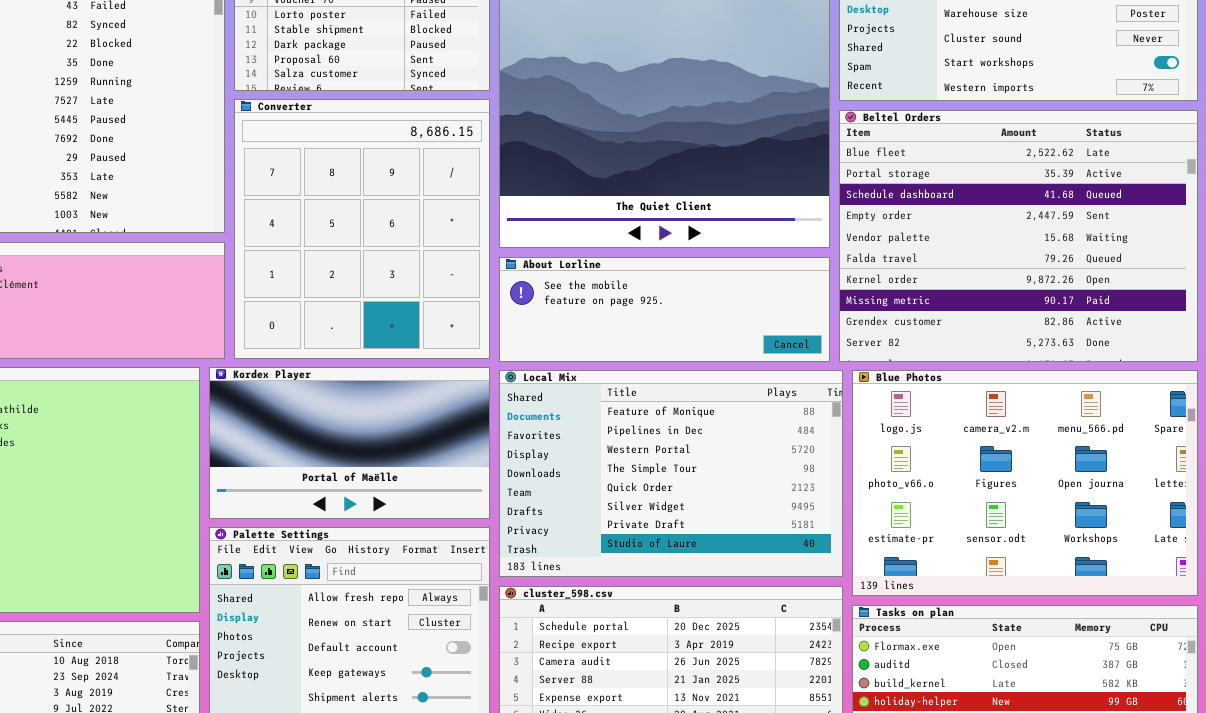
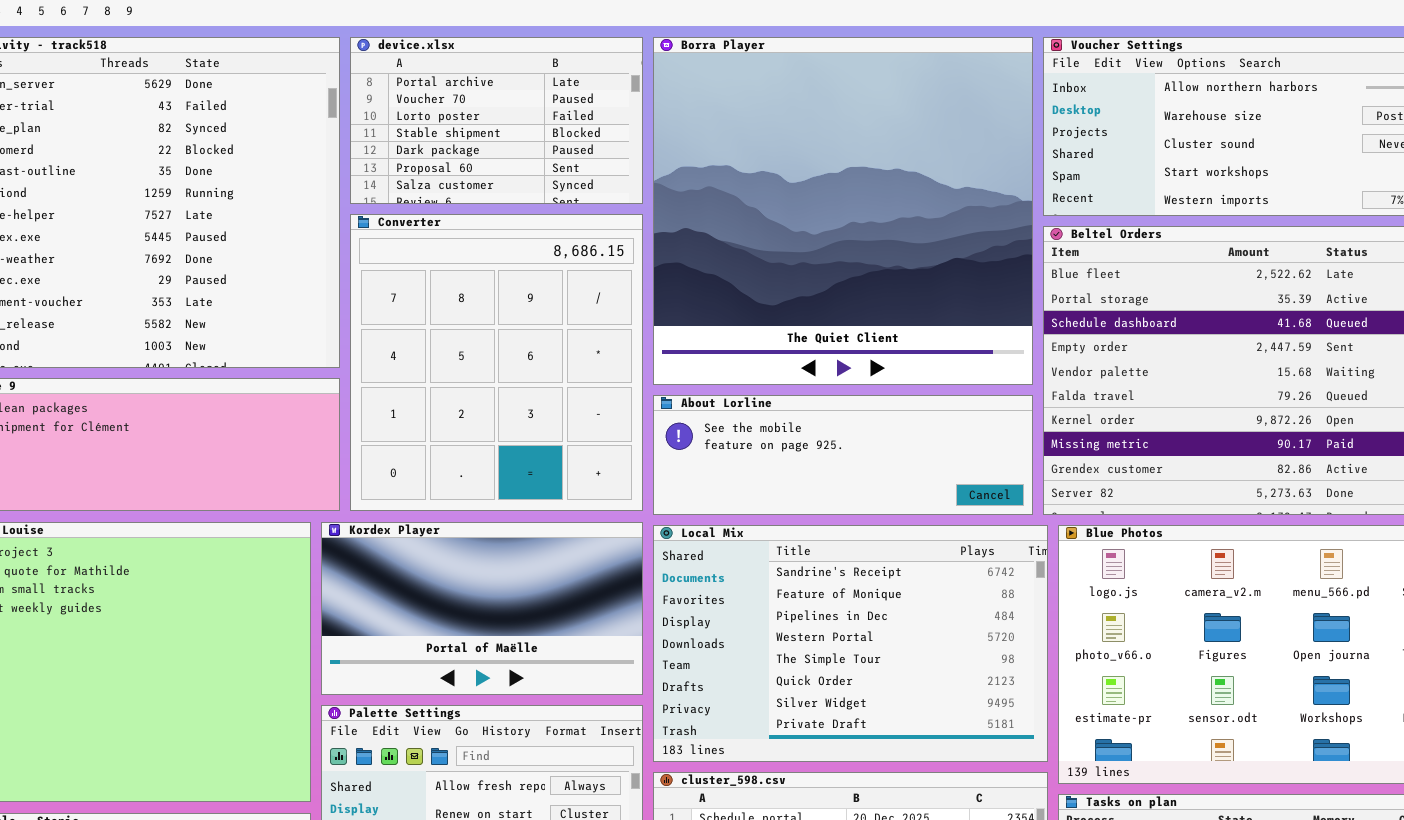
Local Mix: [499,370,843,577] -> [653,525,1048,762], scrolled up 1 row

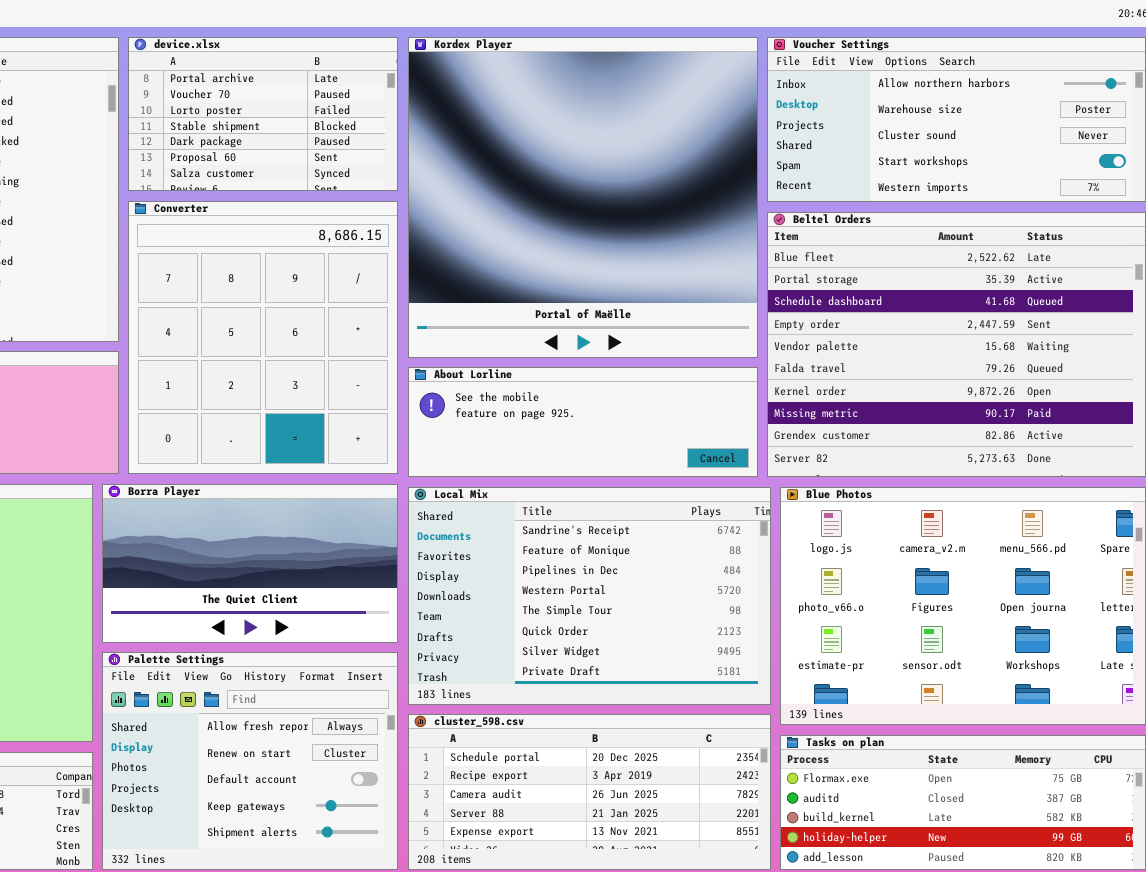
Borra Player: [653,37,1033,385] -> [102,484,398,643], moved, resized
Kordex Player: [321,522,643,695] -> [408,37,758,358], moved, resized

